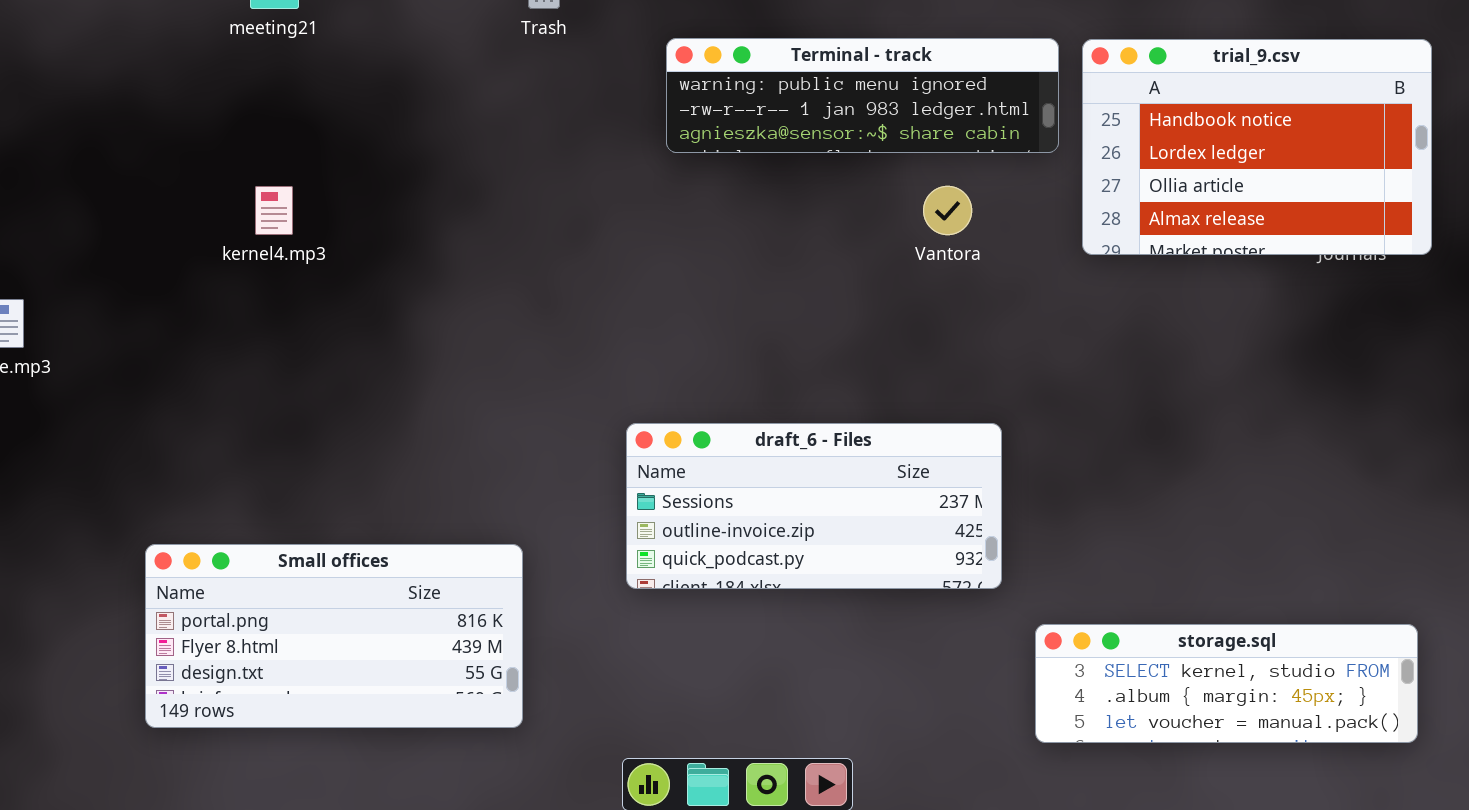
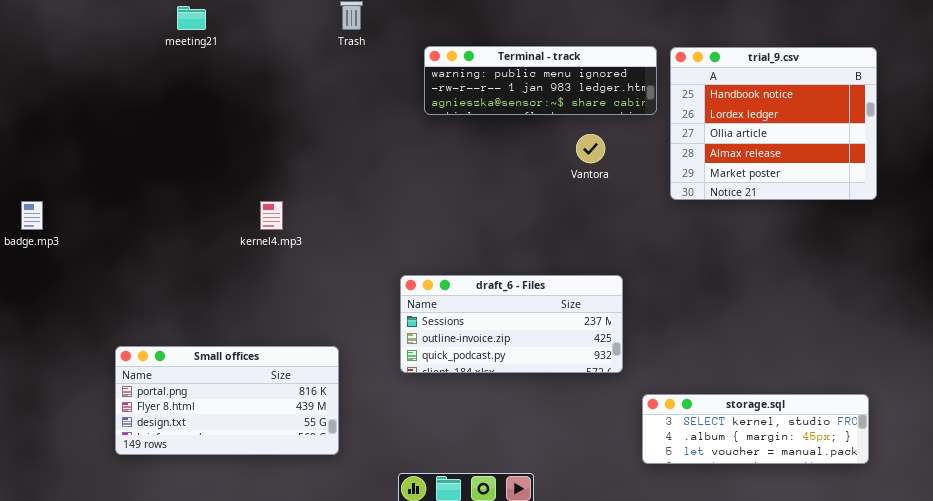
trial_9.csv: [1082,39,1432,255] -> [670,47,877,200], resized
kernel4.mp3: [255,186,293,235] -> [260,201,283,230], moved

